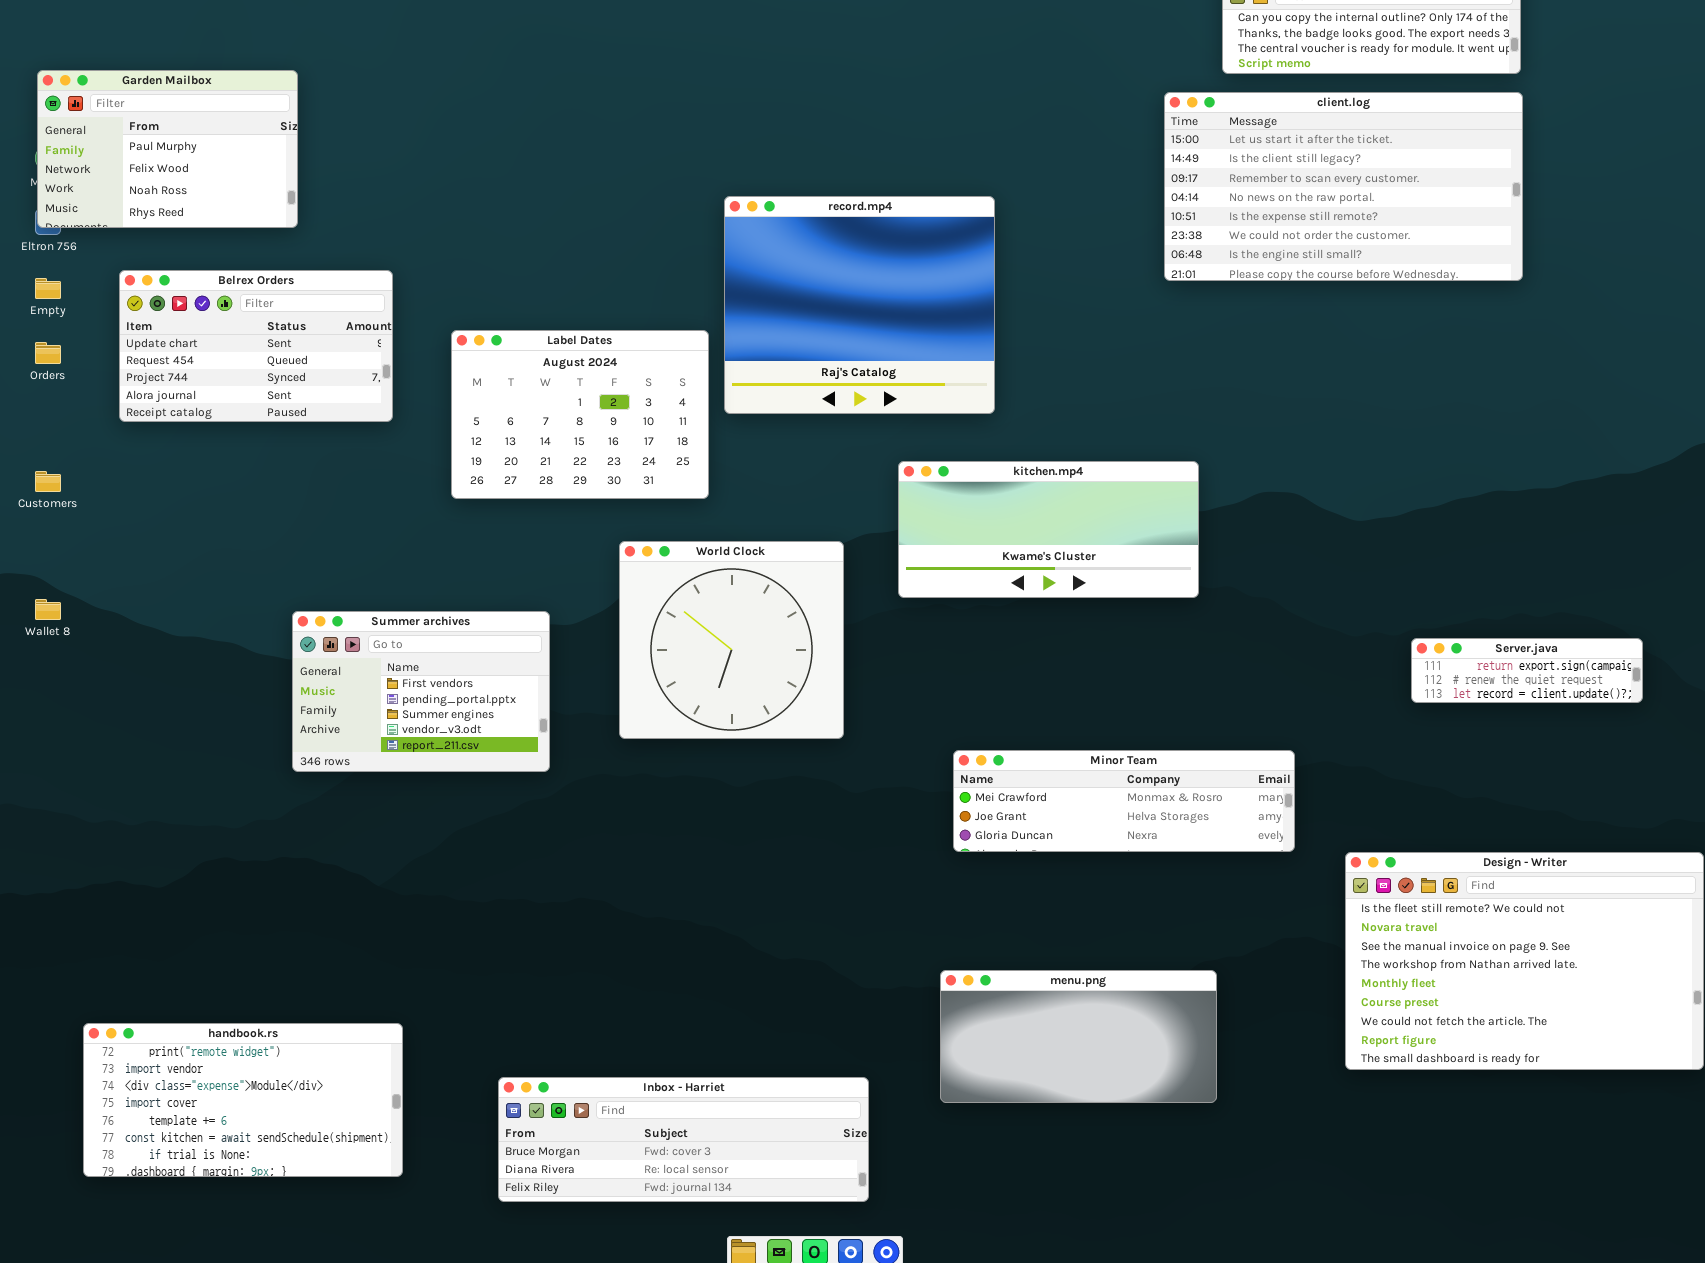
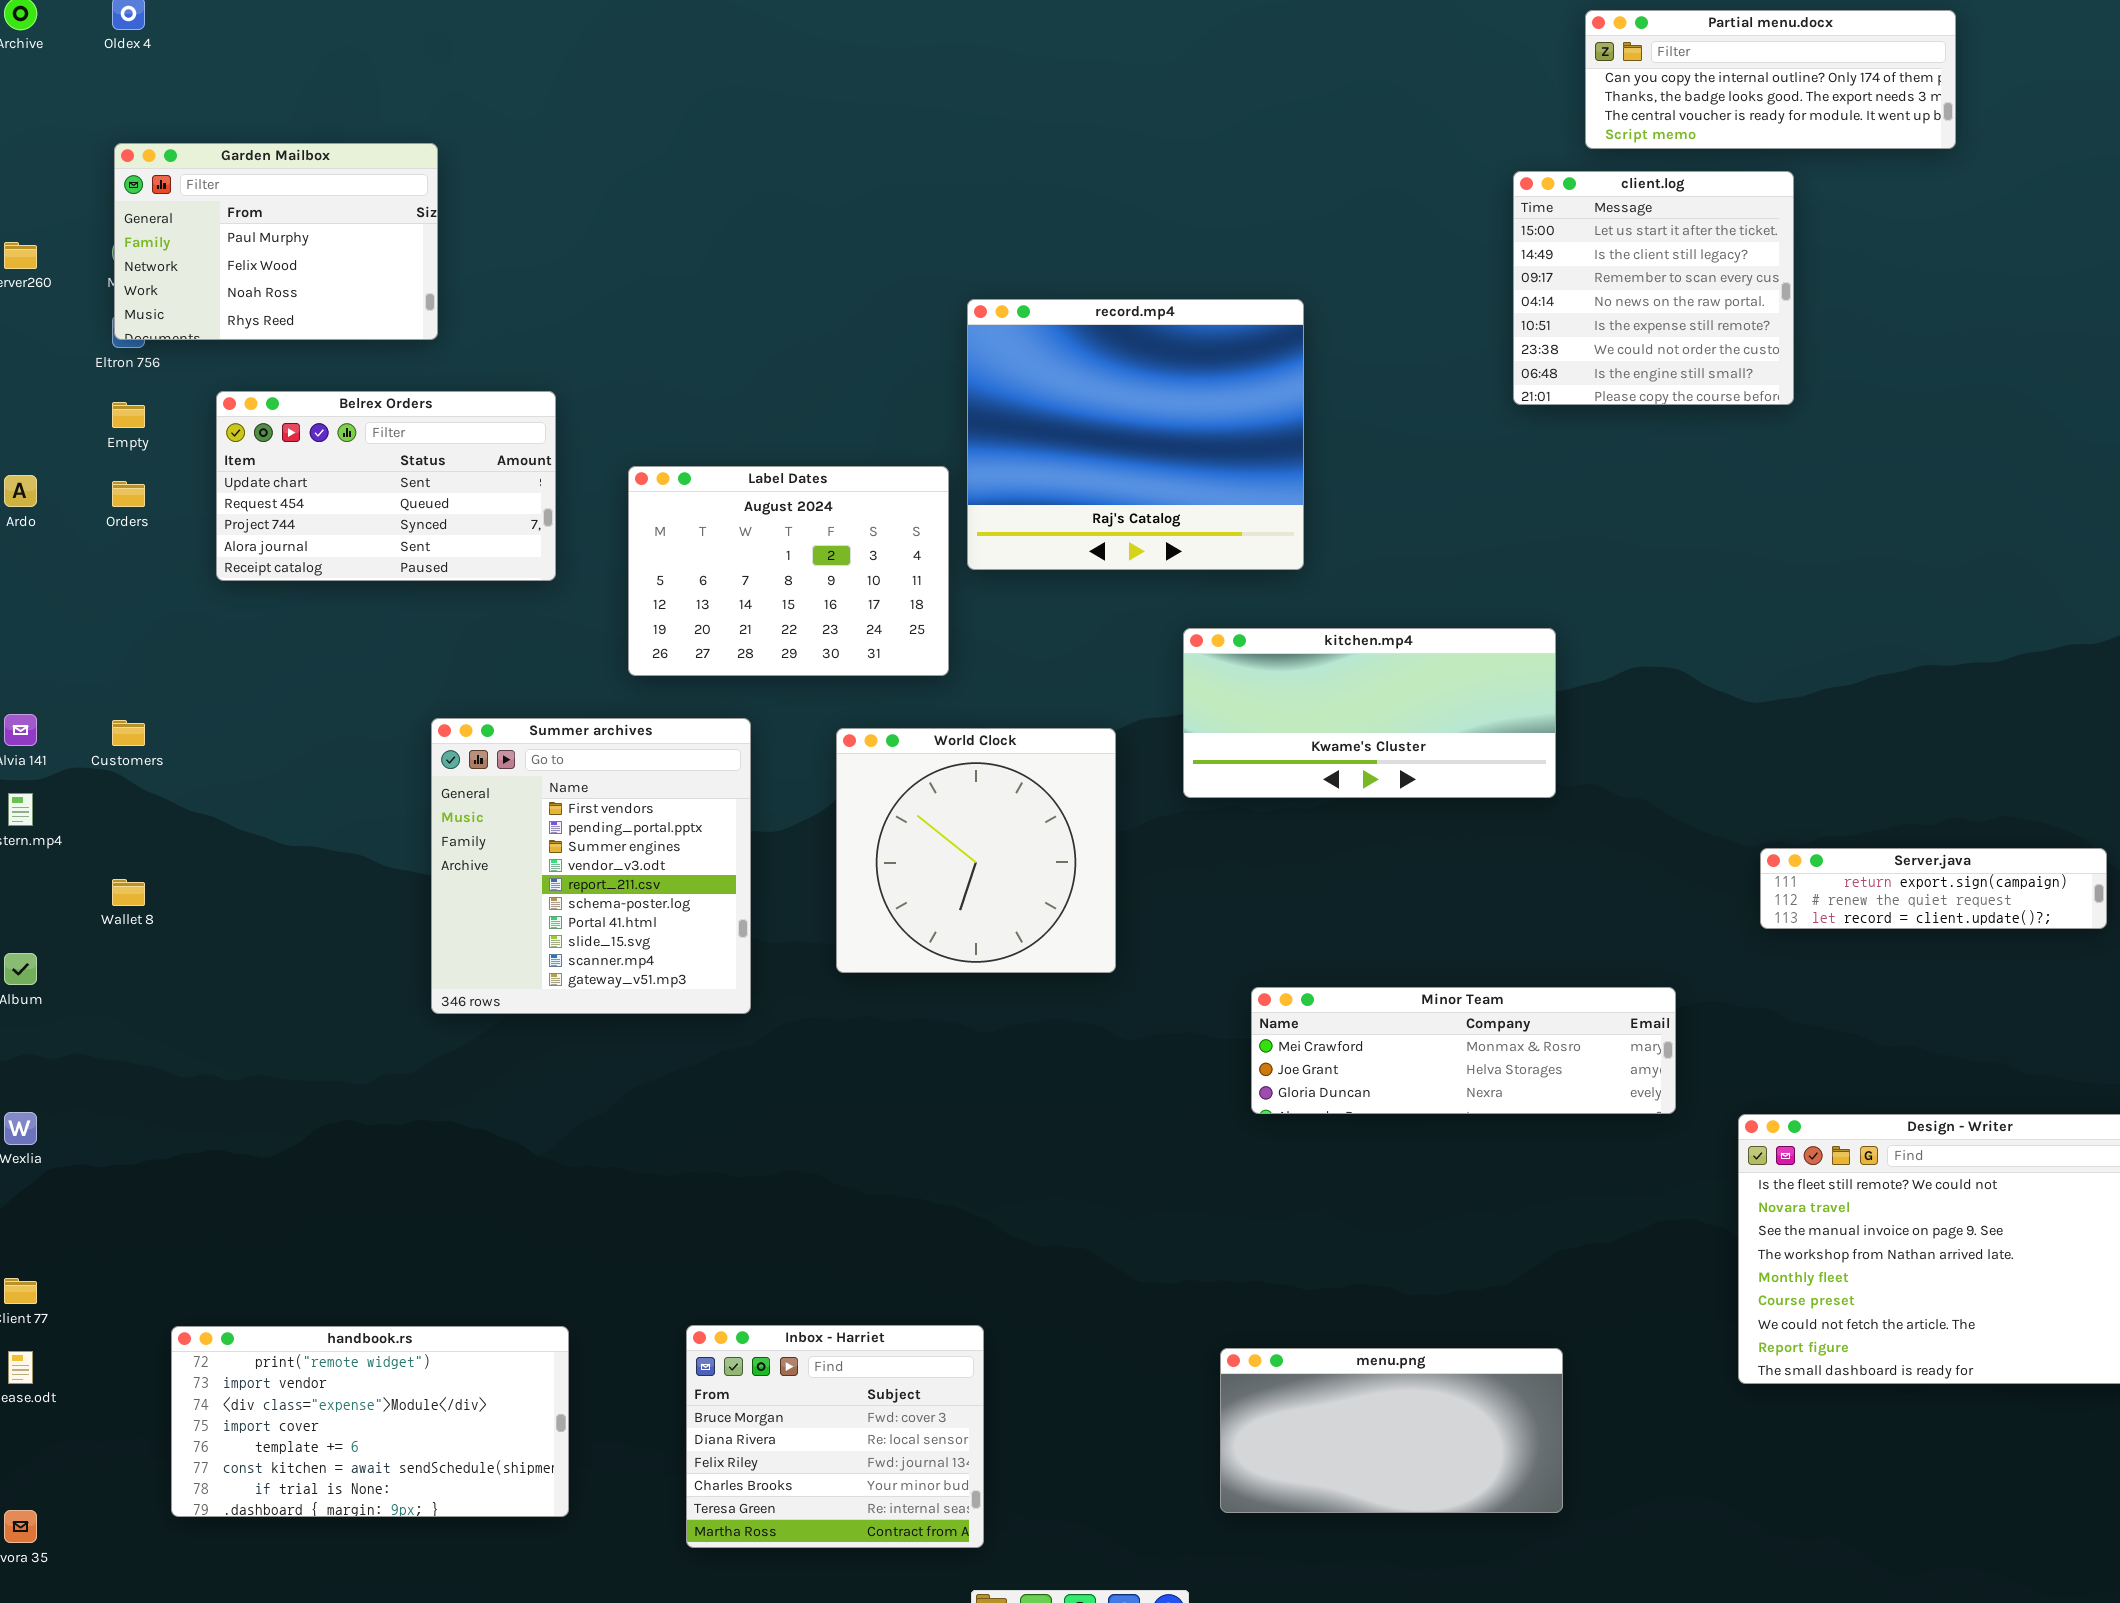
client.log: [1164,92,1523,281] -> [1513,171,1794,405], resized
Customers: [35,471,61,492] -> [112,720,145,746], moved
Wallet 8: [35,599,61,620] -> [112,879,145,906], moved
Summer archives: [292,611,550,772] -> [431,718,751,1014], resized
Server.java: [1411,638,1643,703] -> [1760,848,2107,929], resized
menu.png: [940,970,1217,1103] -> [1220,1348,1563,1513], moved
Inbox - Harriet: [498,1077,869,1202] -> [686,1325,984,1548], resized

